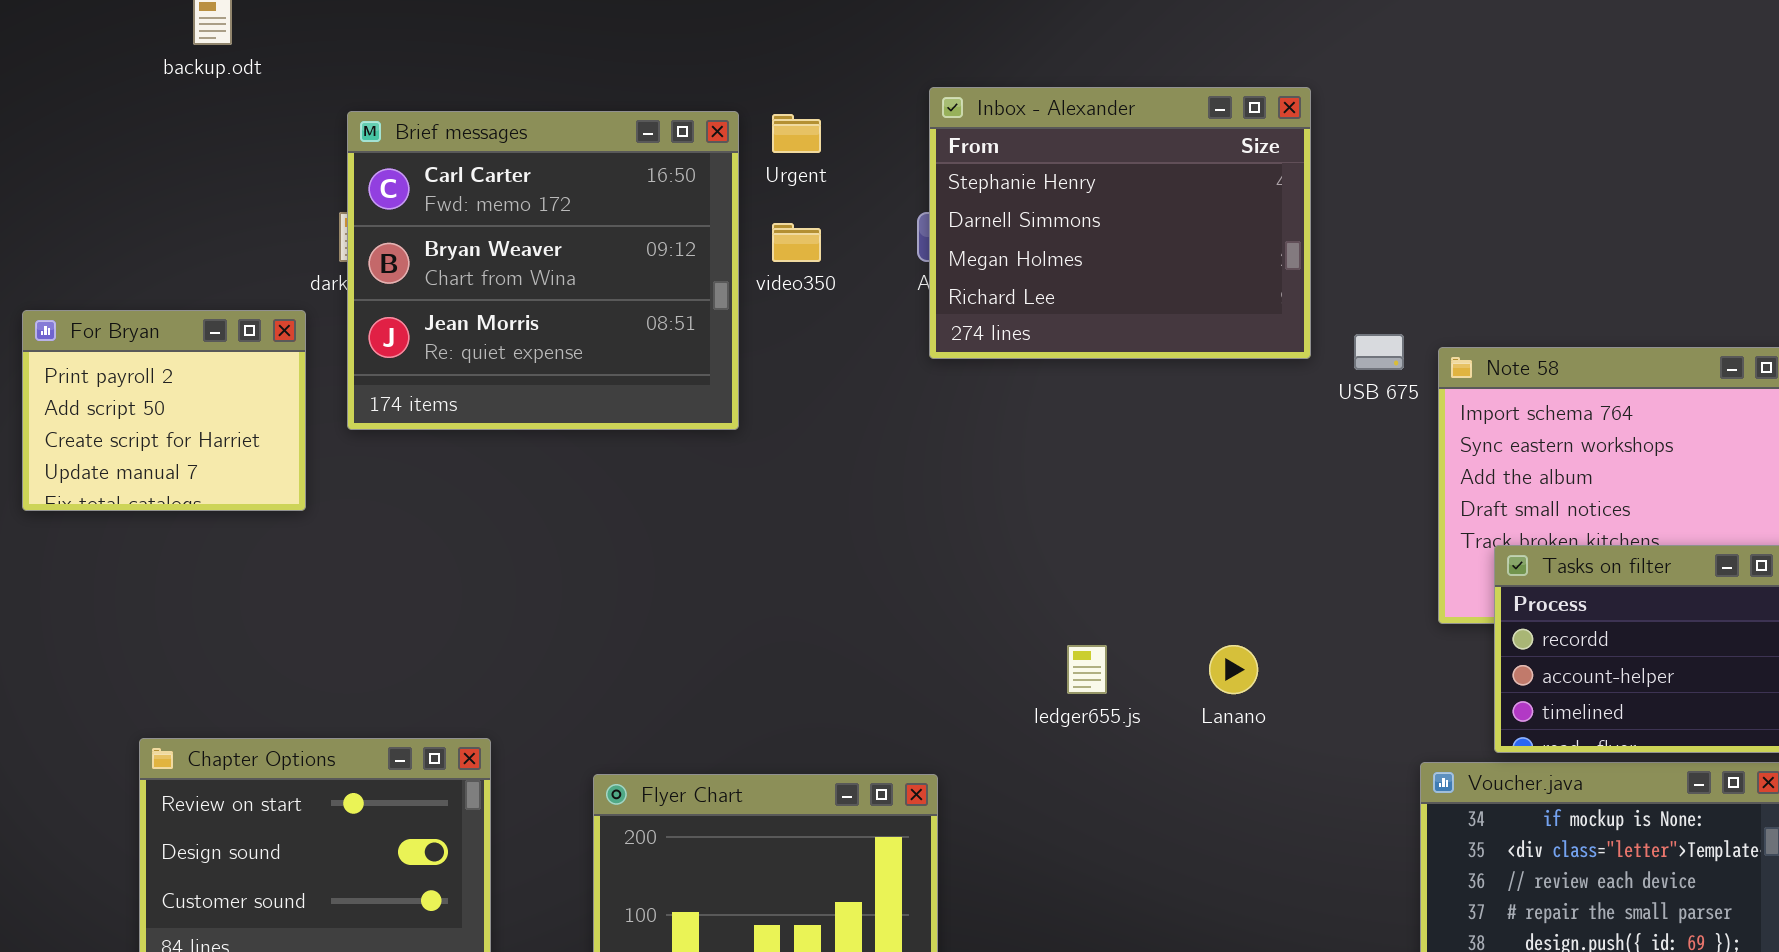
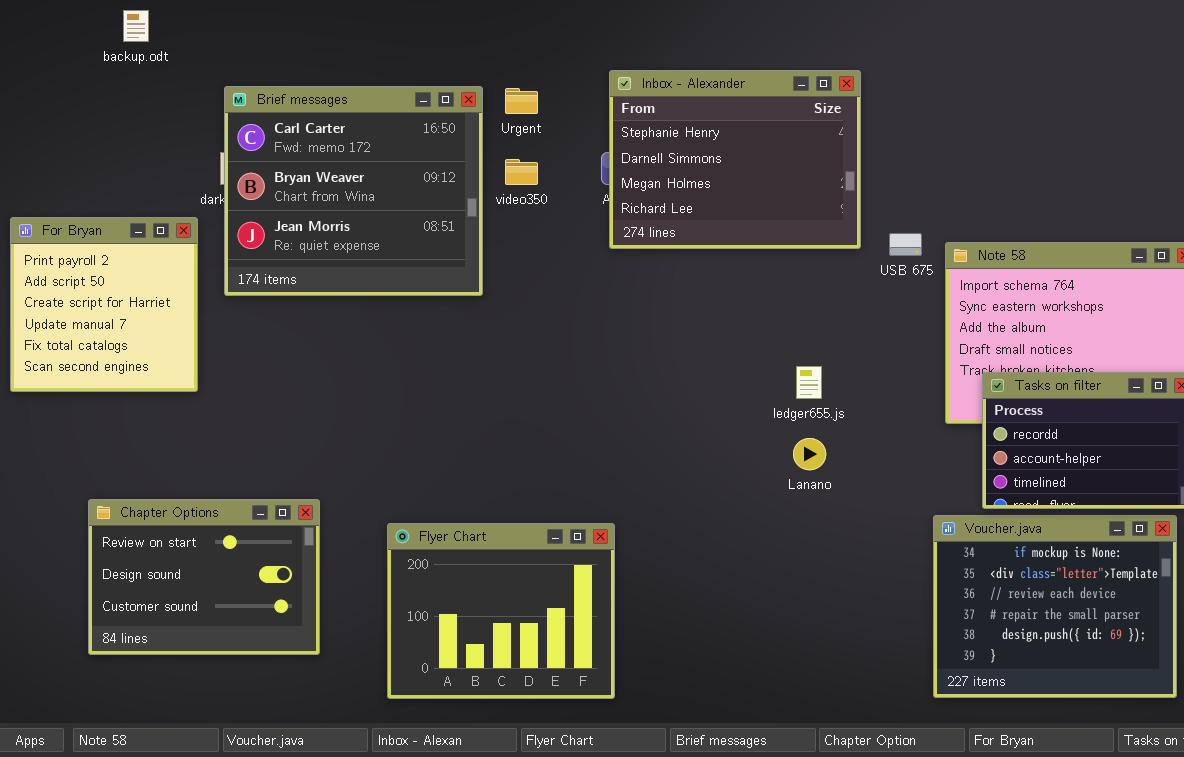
For Bryan: [22,310,306,511] -> [10,217,198,392], resized
ledger655.js: [1067,645,1107,694] -> [796,366,822,399], moved

